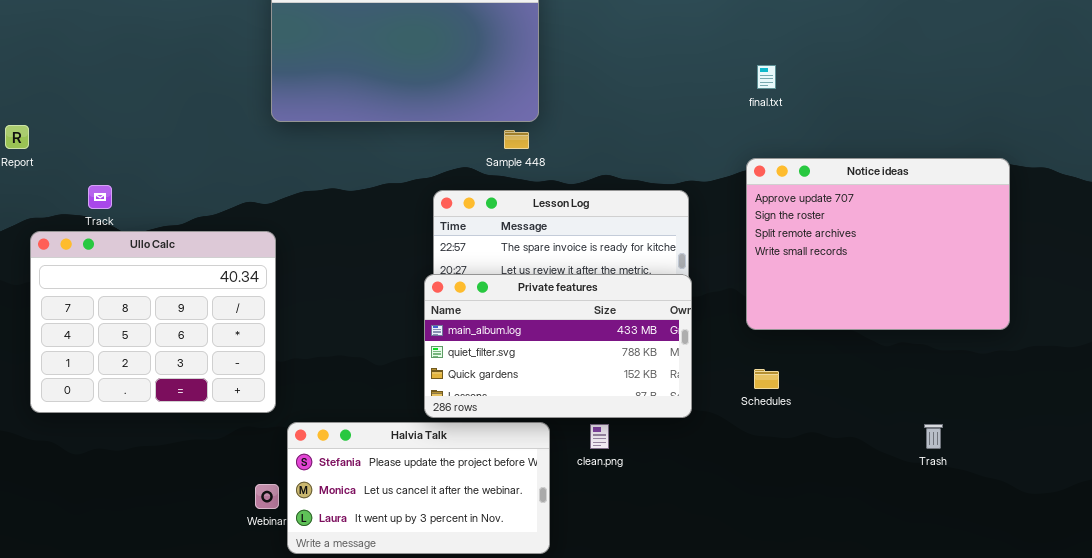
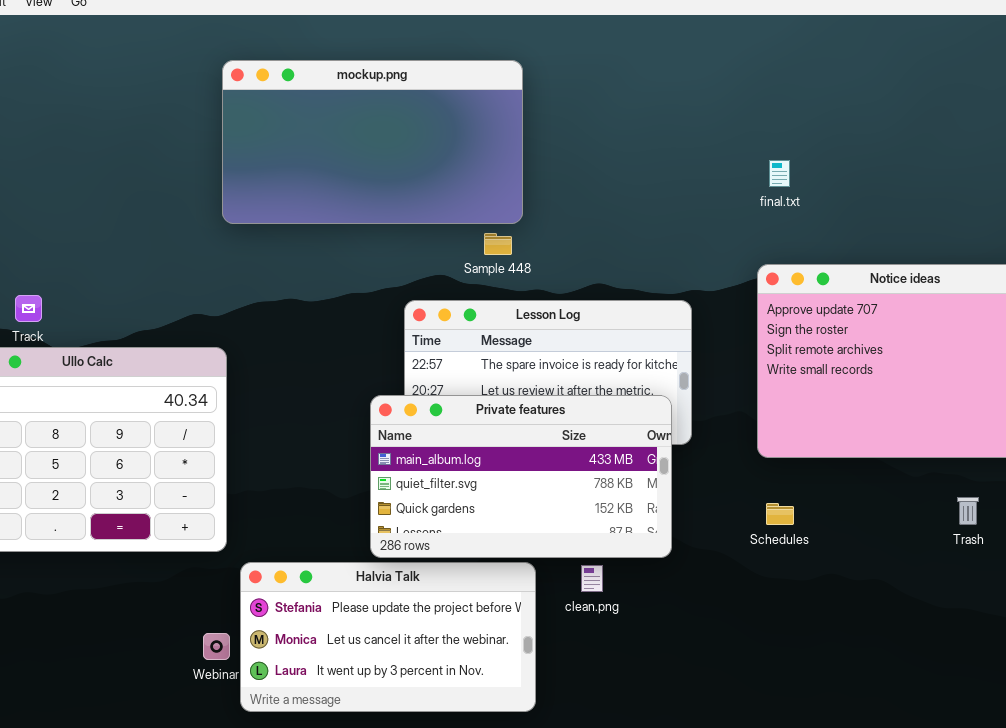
Private features: [424,274,692,418] -> [370,395,672,558], moved
Trash: [924,424,943,449] -> [957,497,979,525], moved

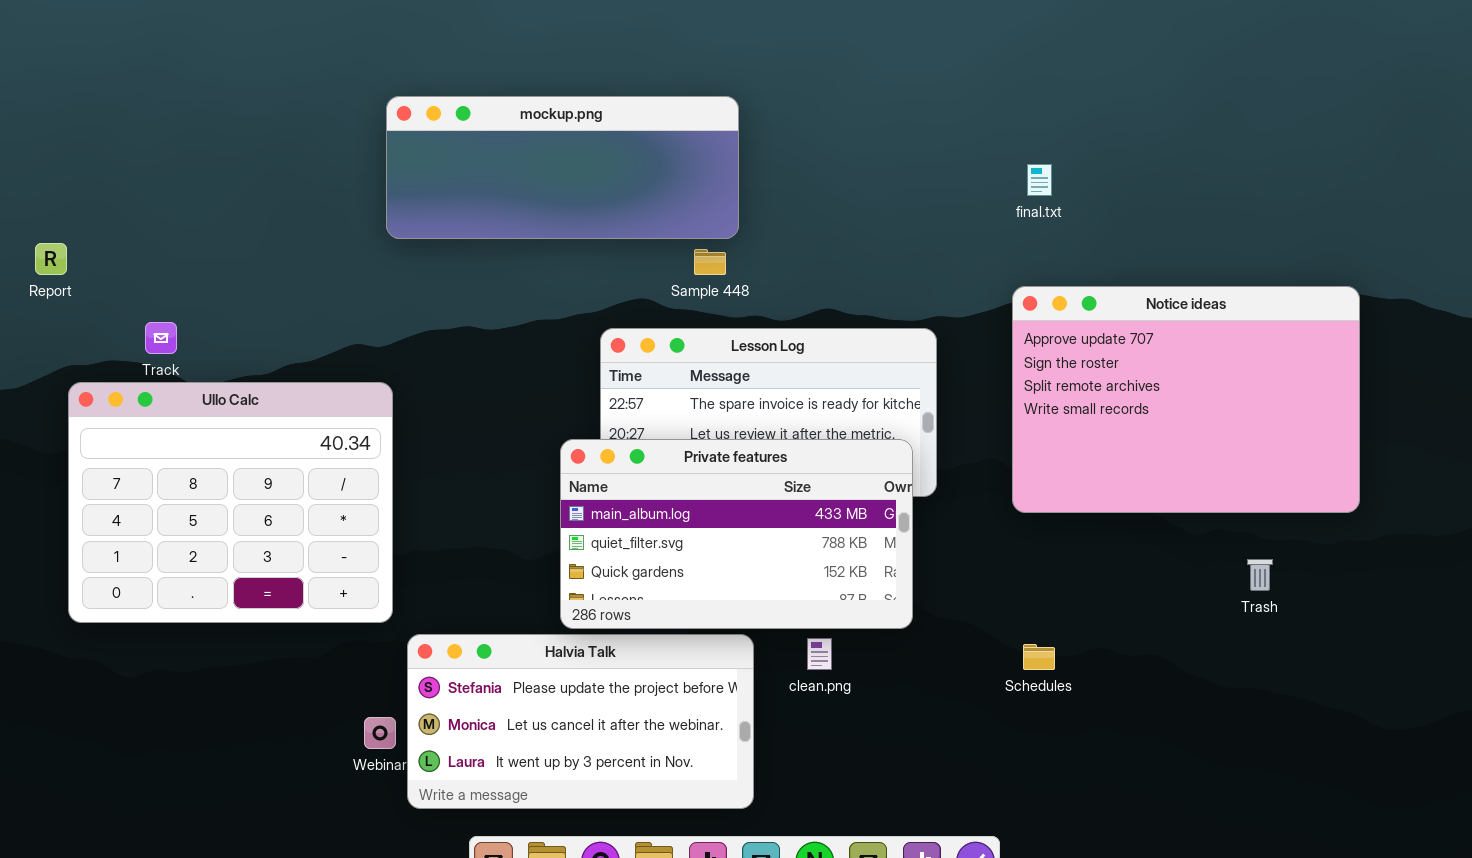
mockup.png: [222,60,523,224] -> [386,96,739,239], resized
Schedules: [766,503,794,525] -> [1023,644,1055,670], moved

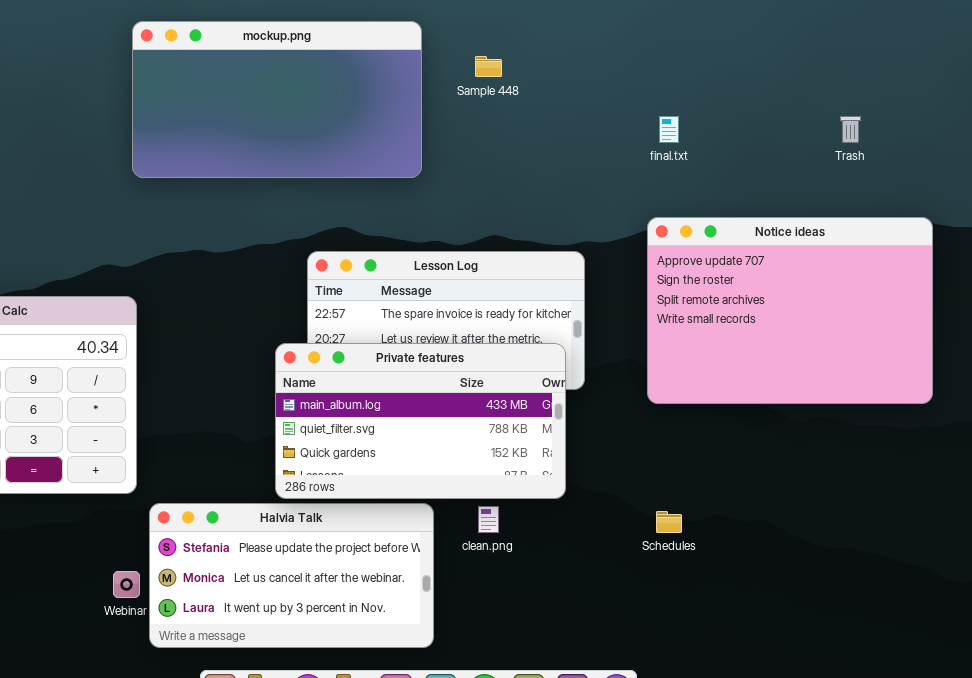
mockup.png: [386,96,739,239] -> [132,21,422,178], resized
Sample 448: [694,249,726,275] -> [475,56,502,77], moved
Trash: [1247,559,1273,591] -> [840,116,861,143], moved

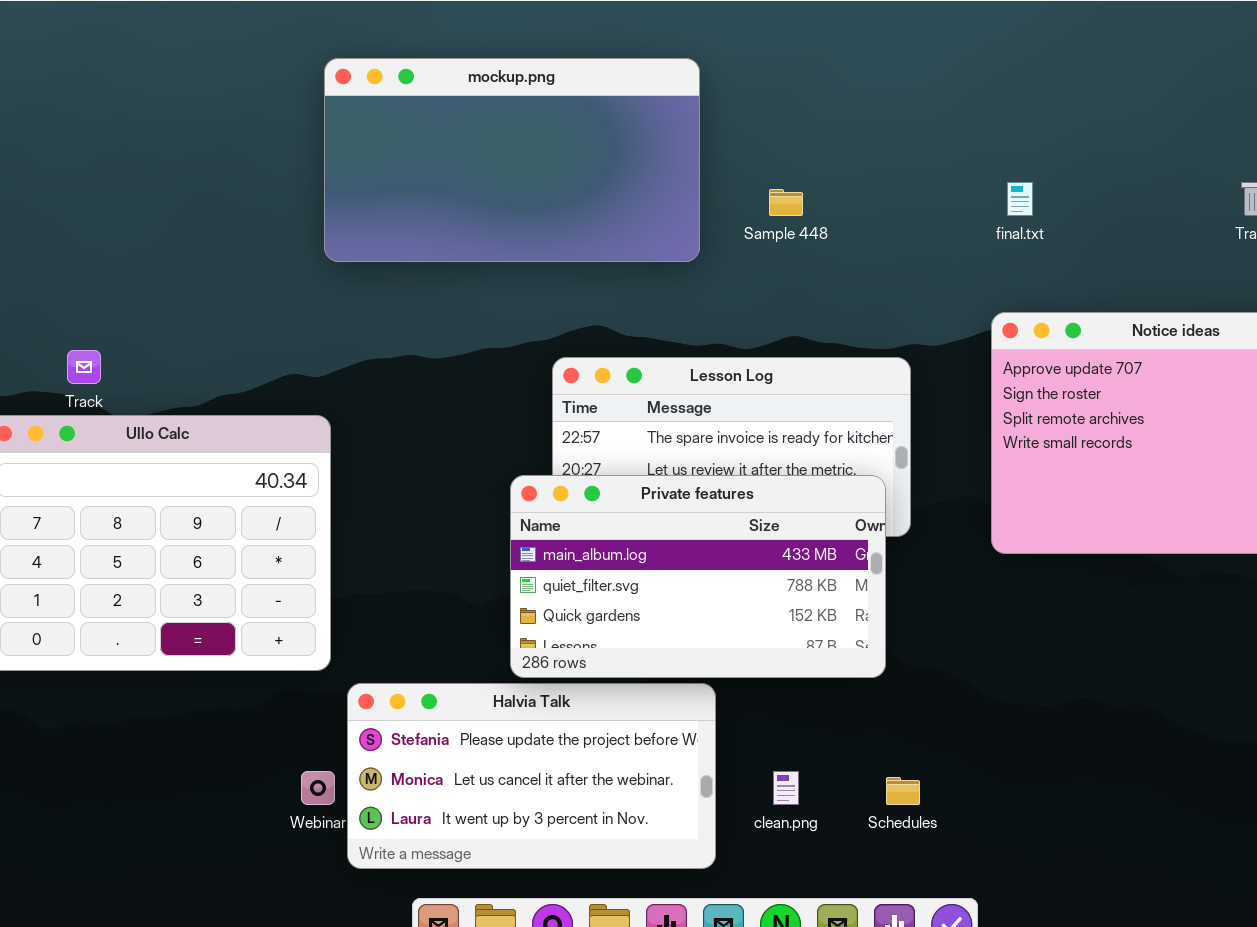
Sample 448: [475,56,502,77] -> [769,189,803,216], moved
clean.png: [478,506,499,533] -> [773,771,799,805], moved
Schedules: [656,511,682,533] -> [886,777,920,805], moved

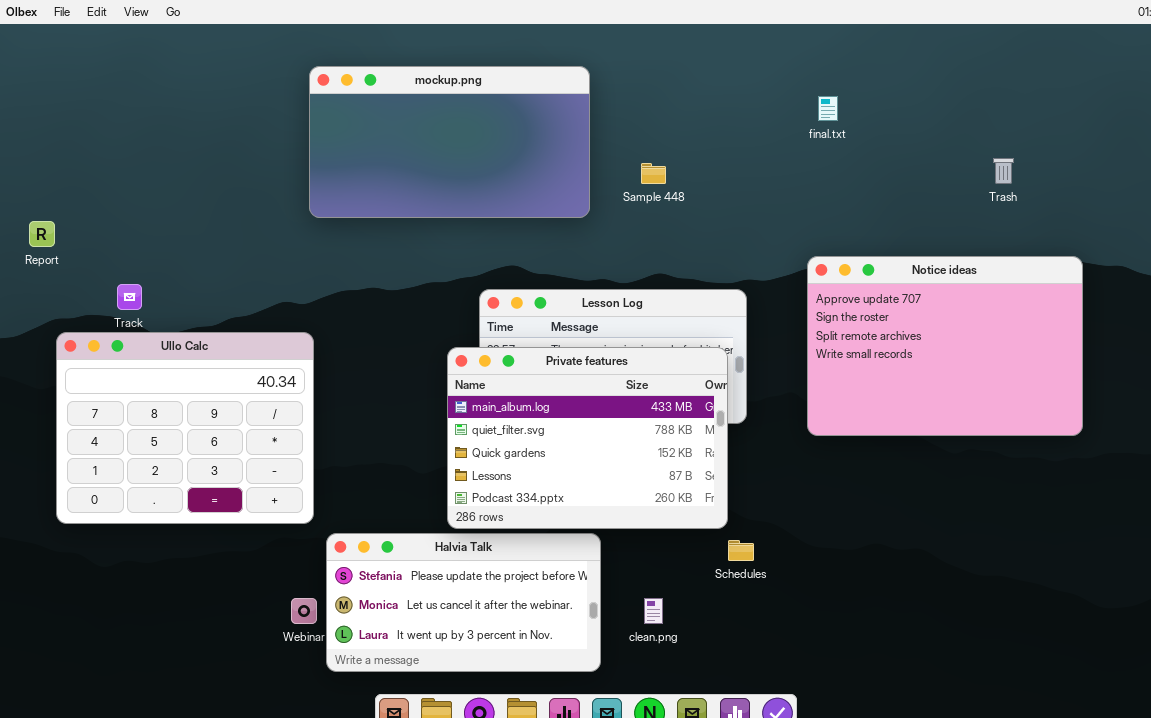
final.txt: [1007,182,1033,216] -> [818,96,838,121], moved
Private features: [510,475,886,678] -> [447,347,728,529], resized
Schedules: [886,777,920,805] -> [728,540,754,561], moved

